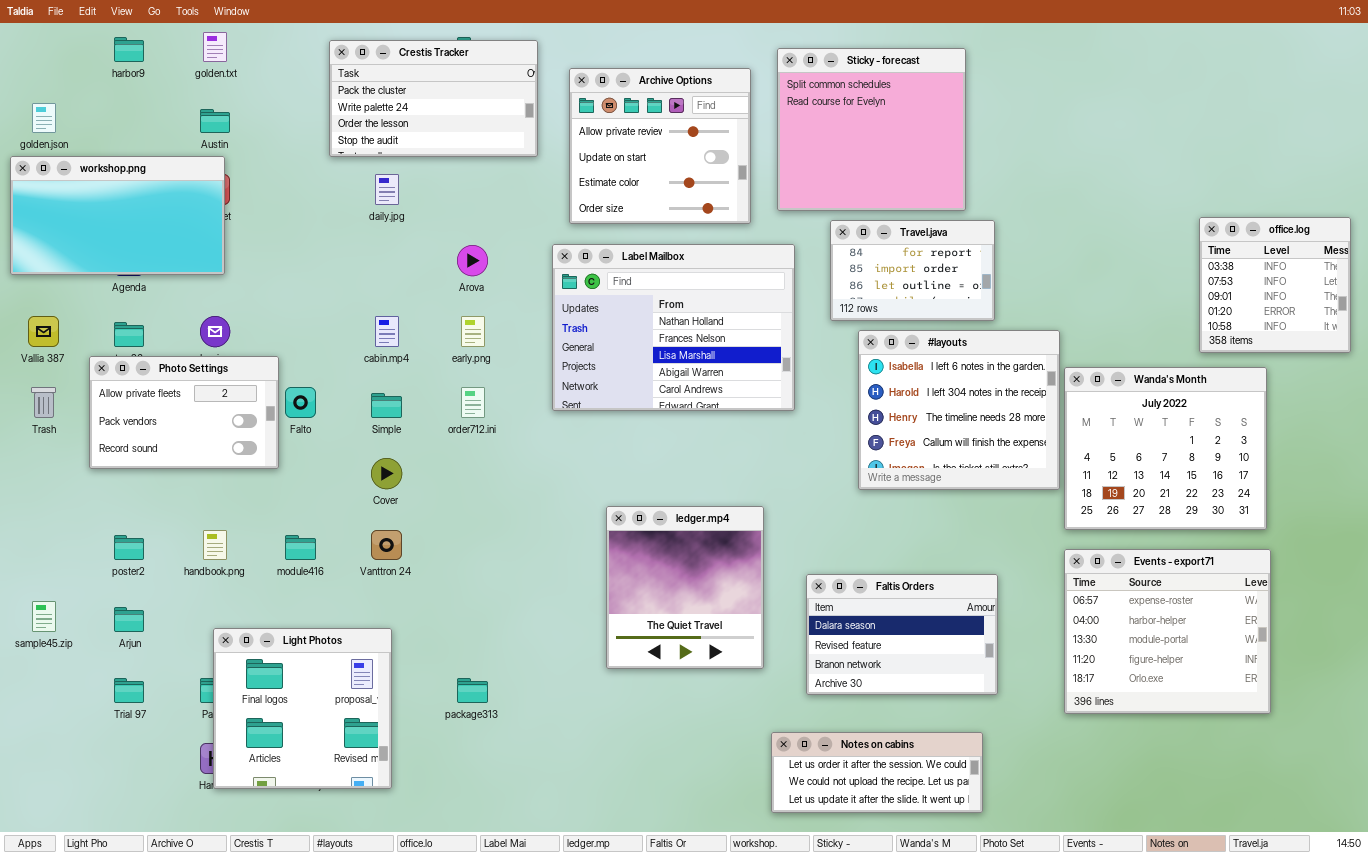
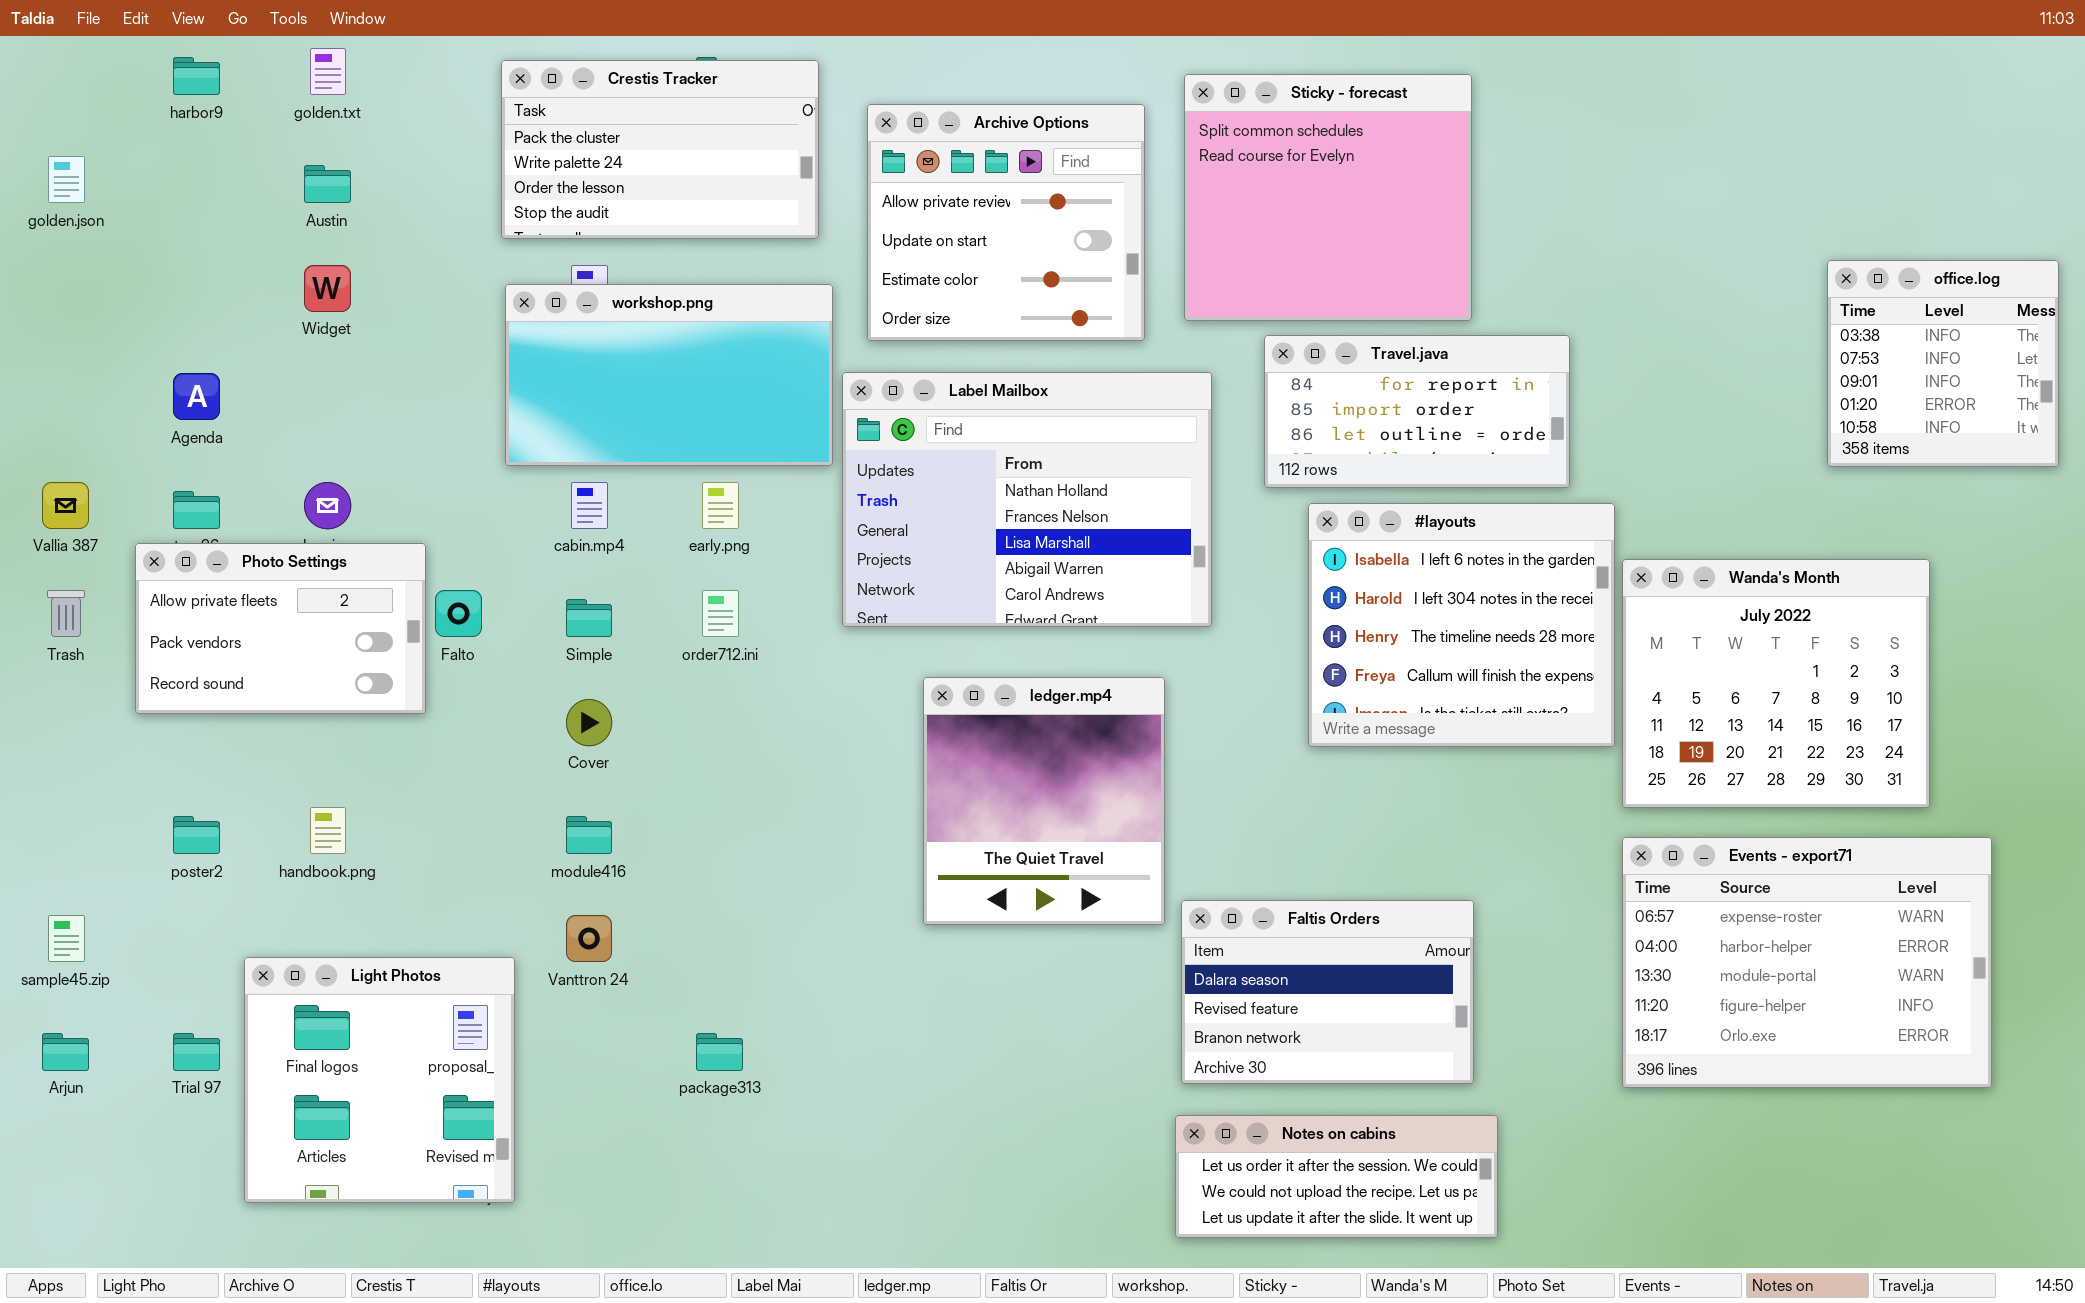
workshop.png: [10,156,225,275] -> [505,284,833,466], moved
office.log: [1199,217,1351,353] -> [1827,260,2059,467], moved
Travel.java: [830,220,995,321] -> [1264,335,1570,488], resized
ledger.mp4: [606,506,764,669] -> [923,677,1165,925], moved
Vanttron 24: [371,530,402,560] -> [566,915,612,962], moved
module416: [285,535,316,560] -> [566,816,612,854], moved
Events - export71: [1064,549,1271,714] -> [1622,837,1992,1088], resized
Faltis Orders: [806,574,998,695] -> [1181,900,1474,1084], moved
Arjun: [114,607,144,632] -> [42,1033,89,1071], moved
Light Photos: [213,628,392,789] -> [244,957,515,1203], moved

